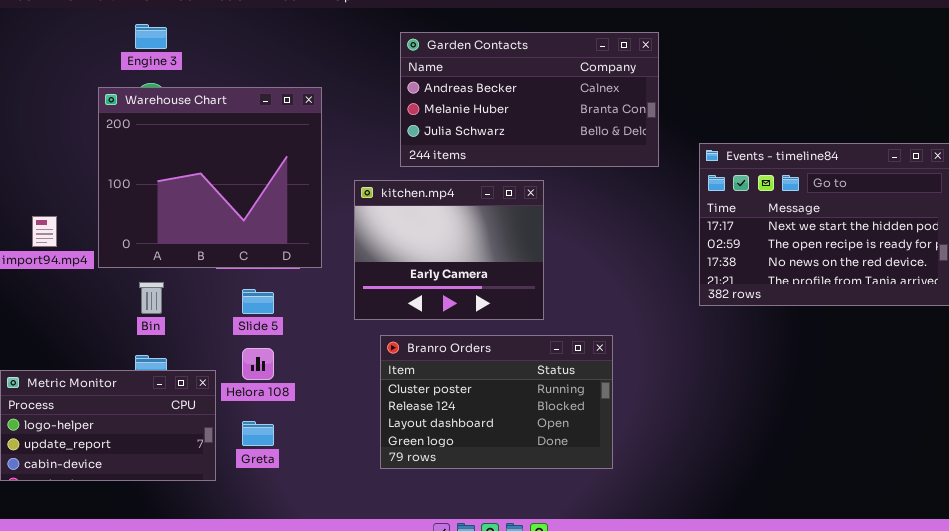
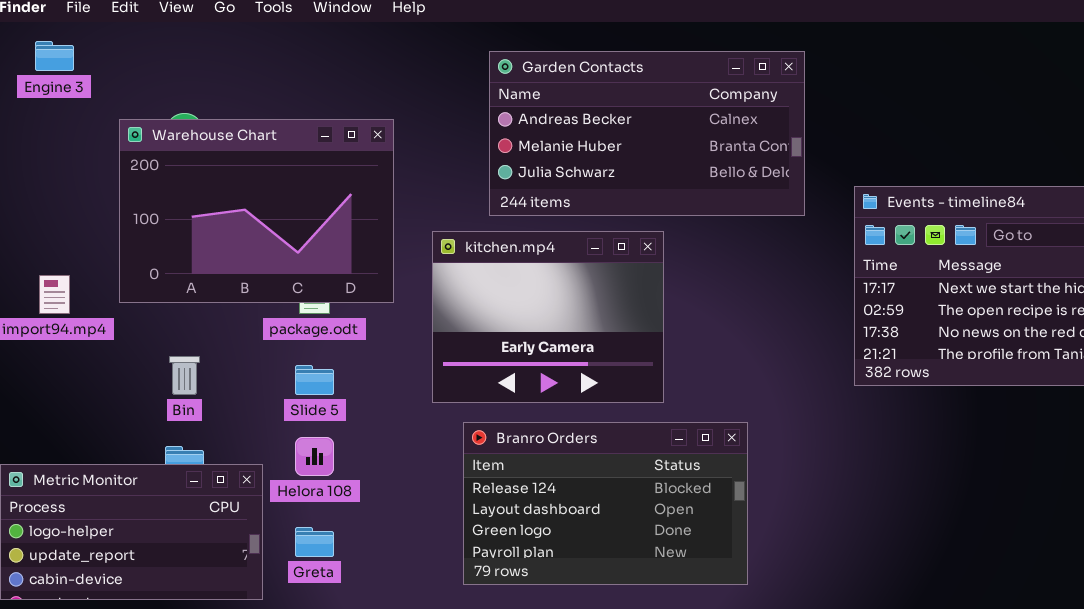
Engine 3: [135,24,167,49] -> [35,41,74,71], moved
Warehouse Chart: [98,87,322,268] -> [119,119,394,303], resized
Branro Orders: [380,335,613,469] -> [463,422,748,585], scrolled down 1 row

